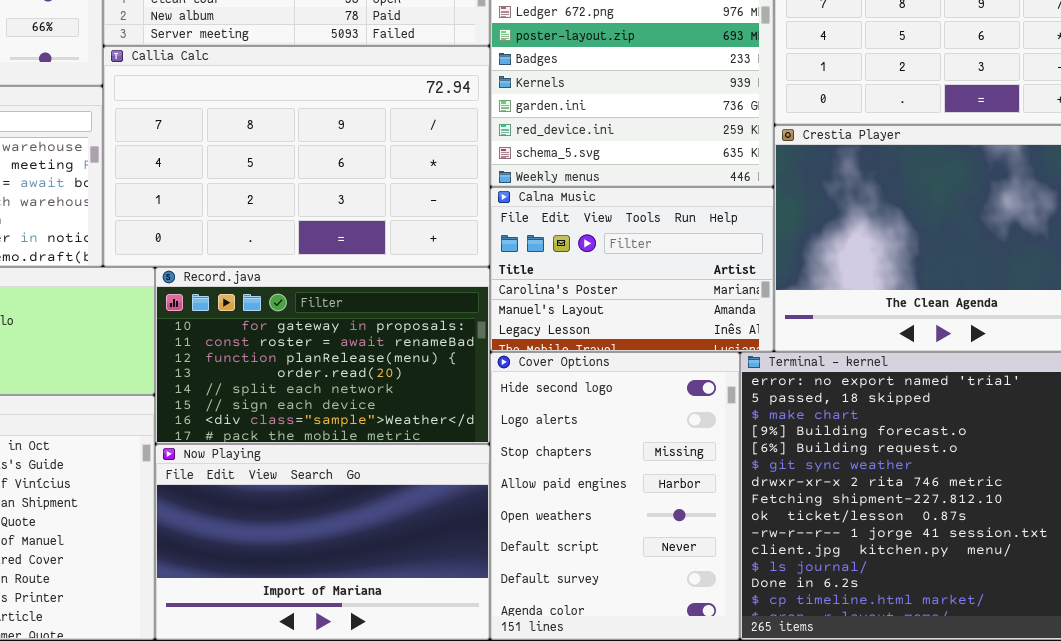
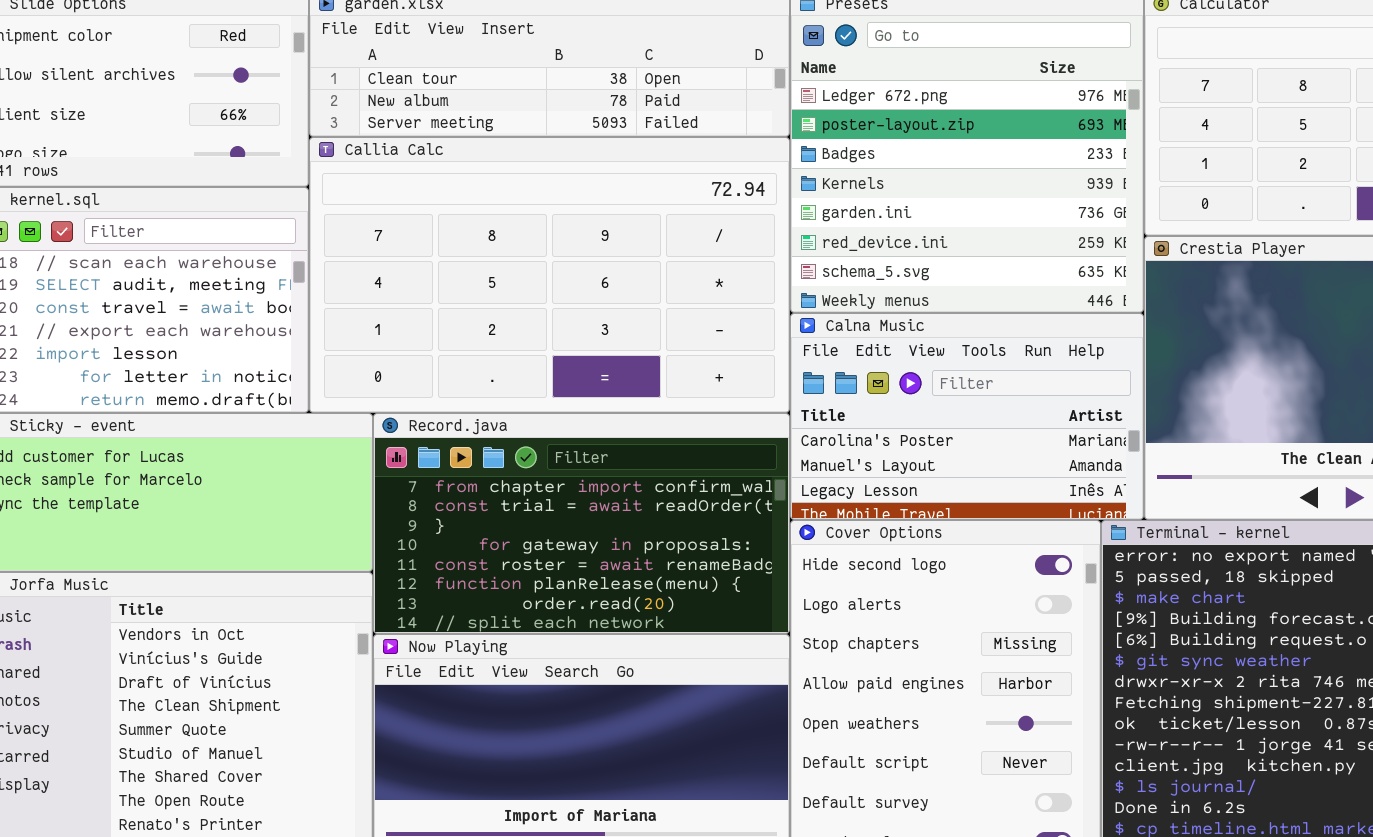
Record.java: [155,267,490,444] -> [373,413,790,634], scrolled up 3 rows

